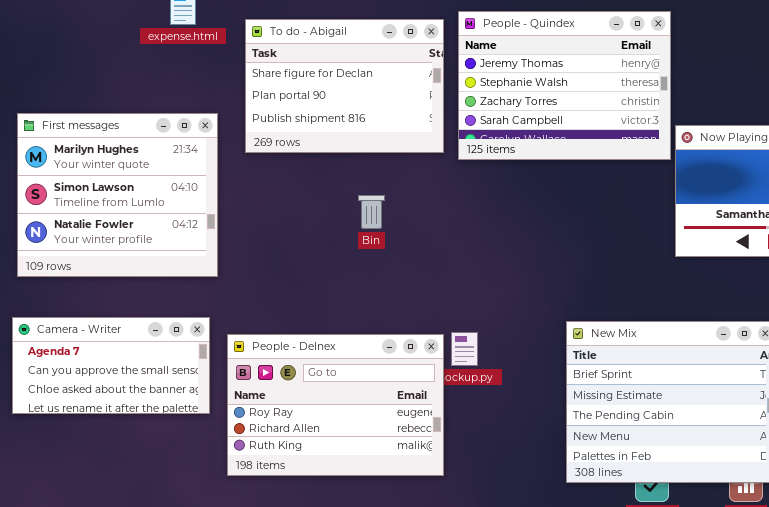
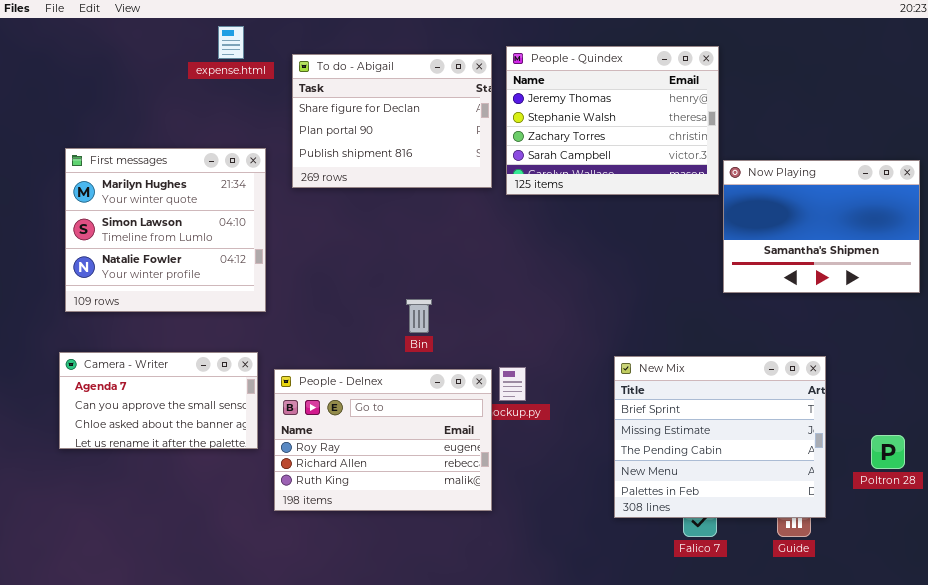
Bin: [358,195,385,229] -> [406,299,432,333], moved

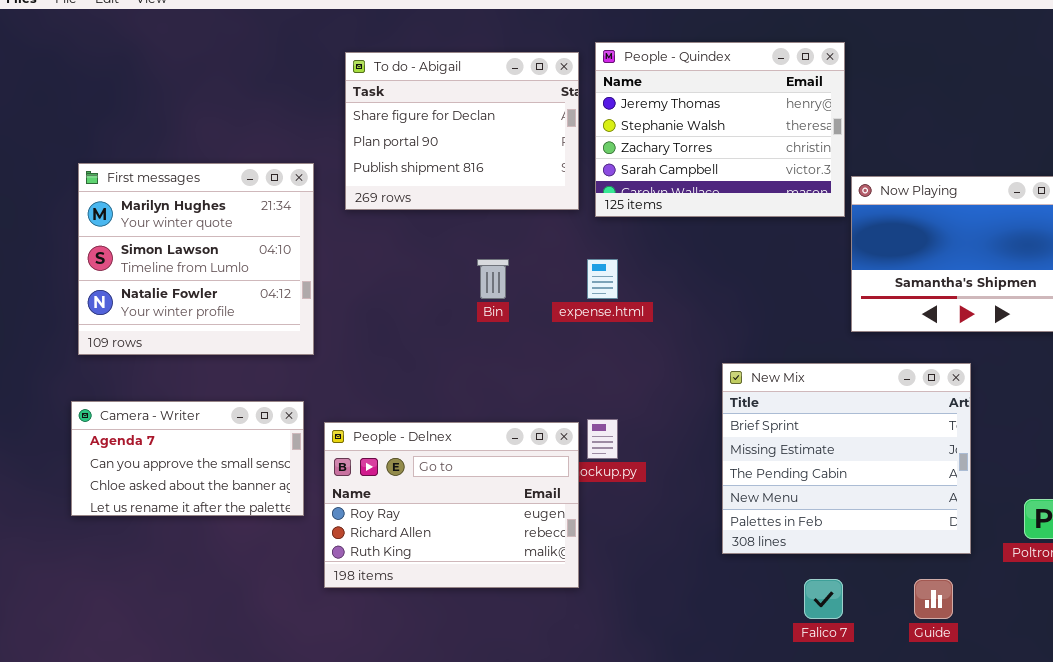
expense.html: [218,26,244,59] -> [587,259,618,299], moved
Bin: [406,299,432,333] -> [477,259,509,299], moved
New Mix: [614,356,826,518] -> [722,363,971,554], moved

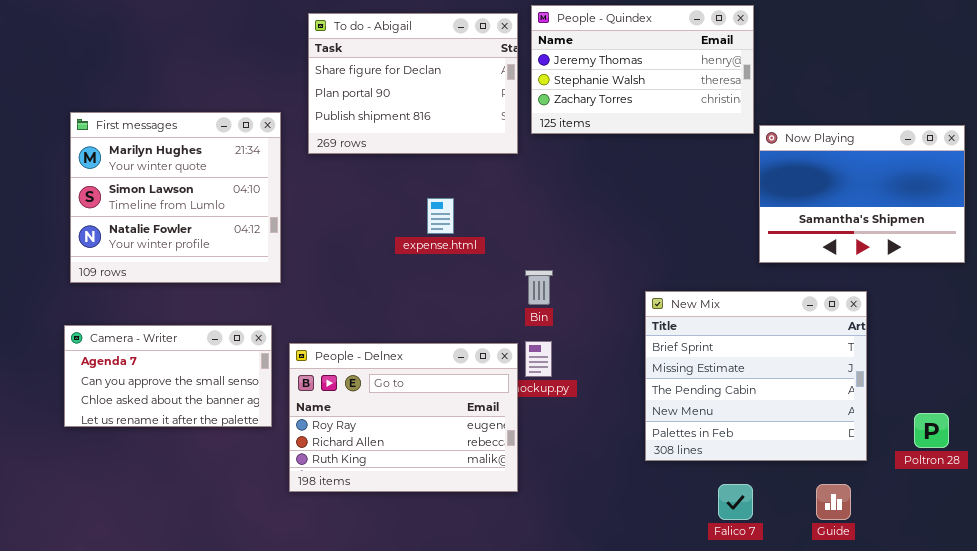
People - Quindex: [595,42,845,217] -> [531,5,754,134], resized
Bin: [477,259,509,299] -> [525,270,553,305], moved
expense.html: [587,259,618,299] -> [427,198,454,234], moved

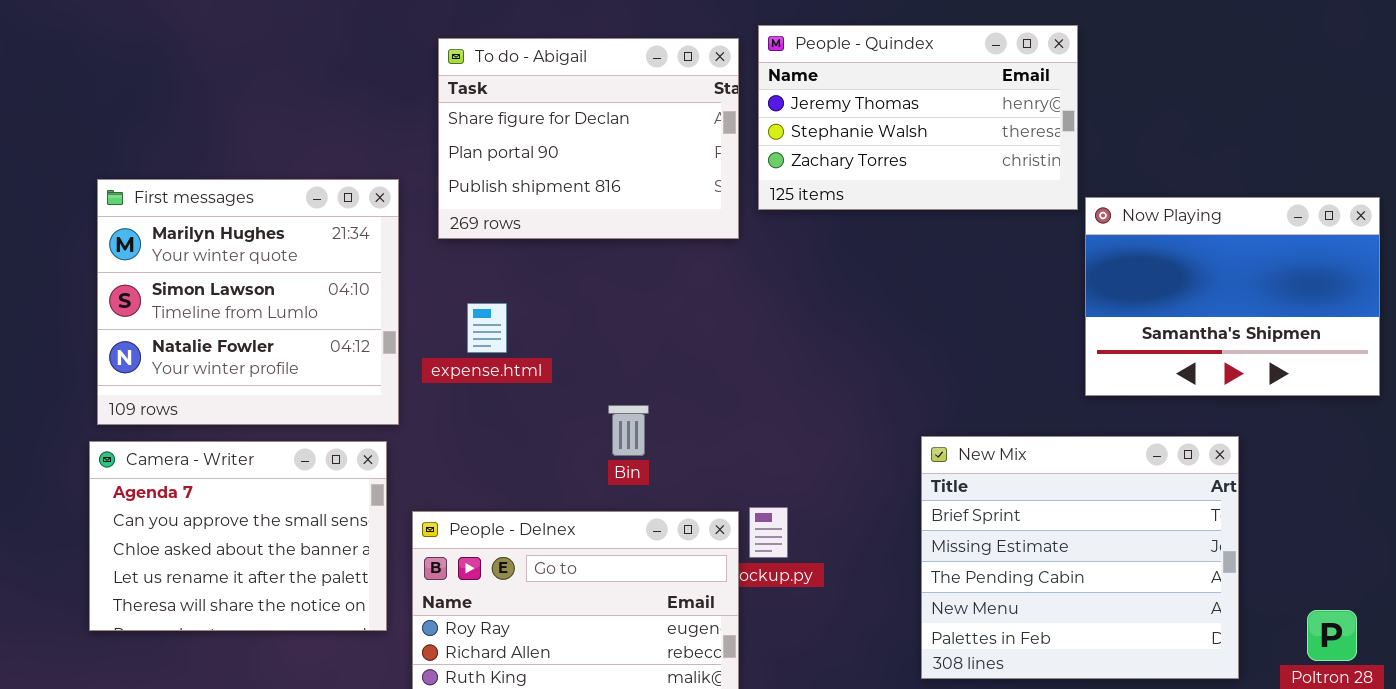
expense.html: [427,198,454,234] -> [467,303,507,353], moved
Bin: [525,270,553,305] -> [608,405,649,456], moved
Camera - Writer: [64,325,272,427] -> [89,441,387,631], resized

